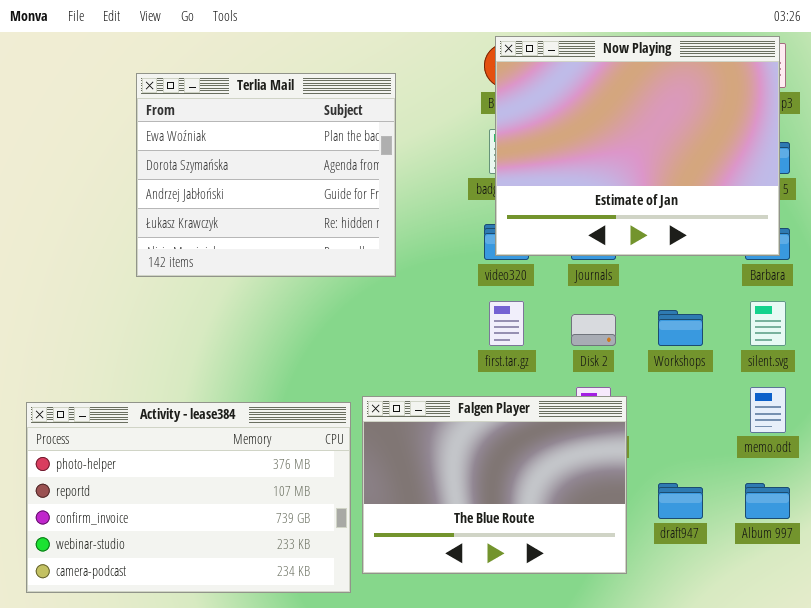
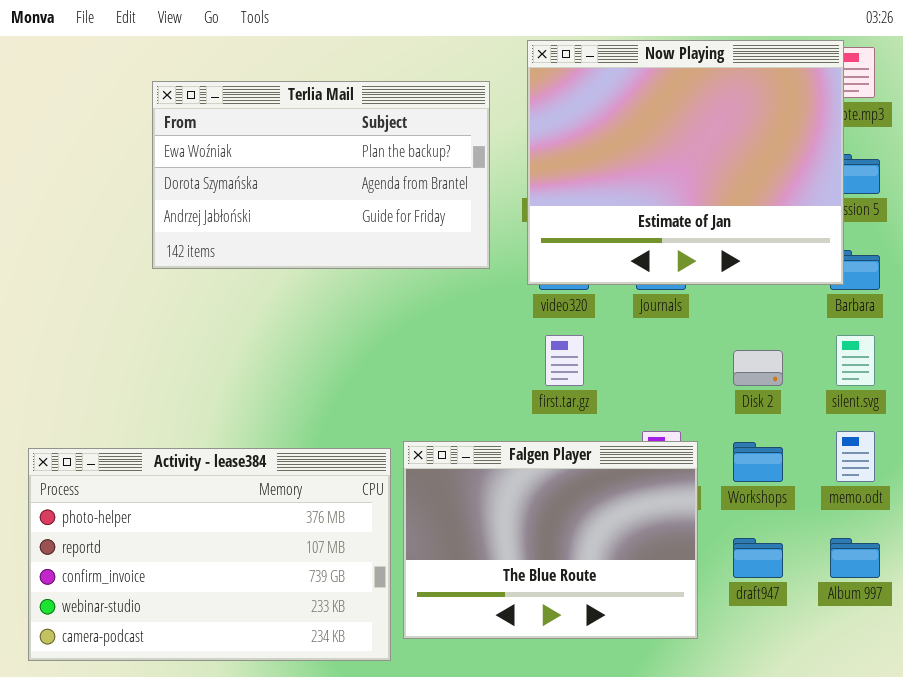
Now Playing: [495,36,780,256] -> [527,40,844,285], moved
Terlia Mail: [136,73,396,277] -> [152,81,490,269], resized
Workshops: [658,310,703,346] -> [733,442,783,482], moved
Disk 2: [571,314,616,346] -> [733,350,783,386], moved

